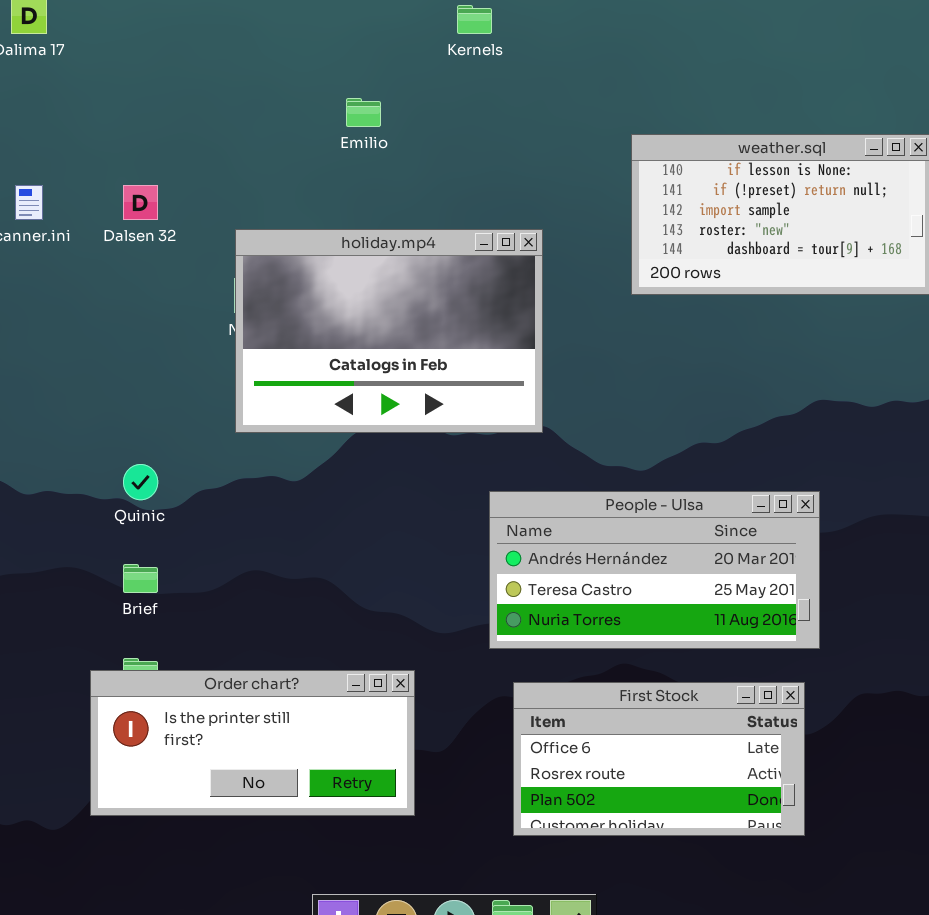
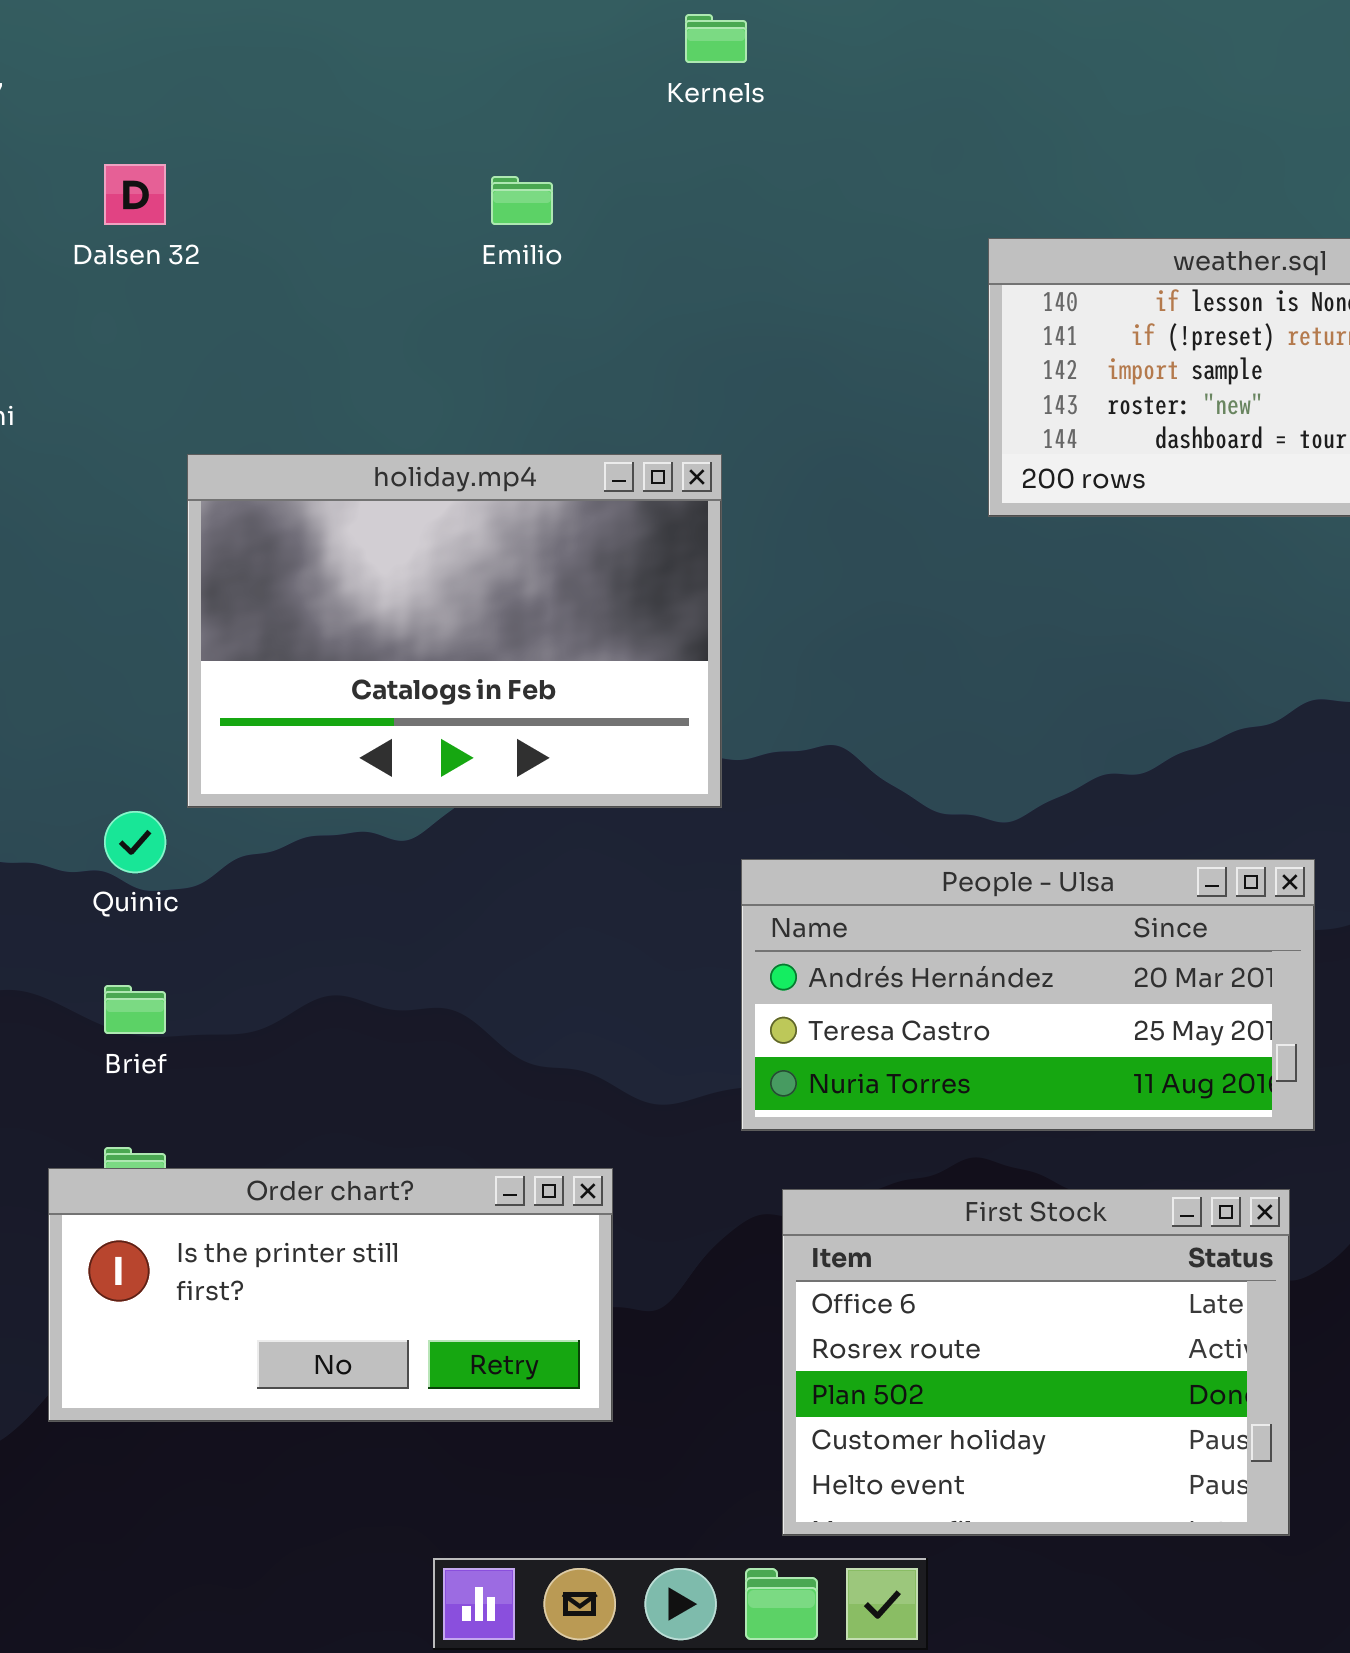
Dalsen 32: [123,185,158,220] -> [104,164,166,225], moved
holiday.mp4: [235,229,543,433] -> [187,454,722,808], moved
First Stock: [513,682,805,836] -> [782,1189,1290,1536], resized

